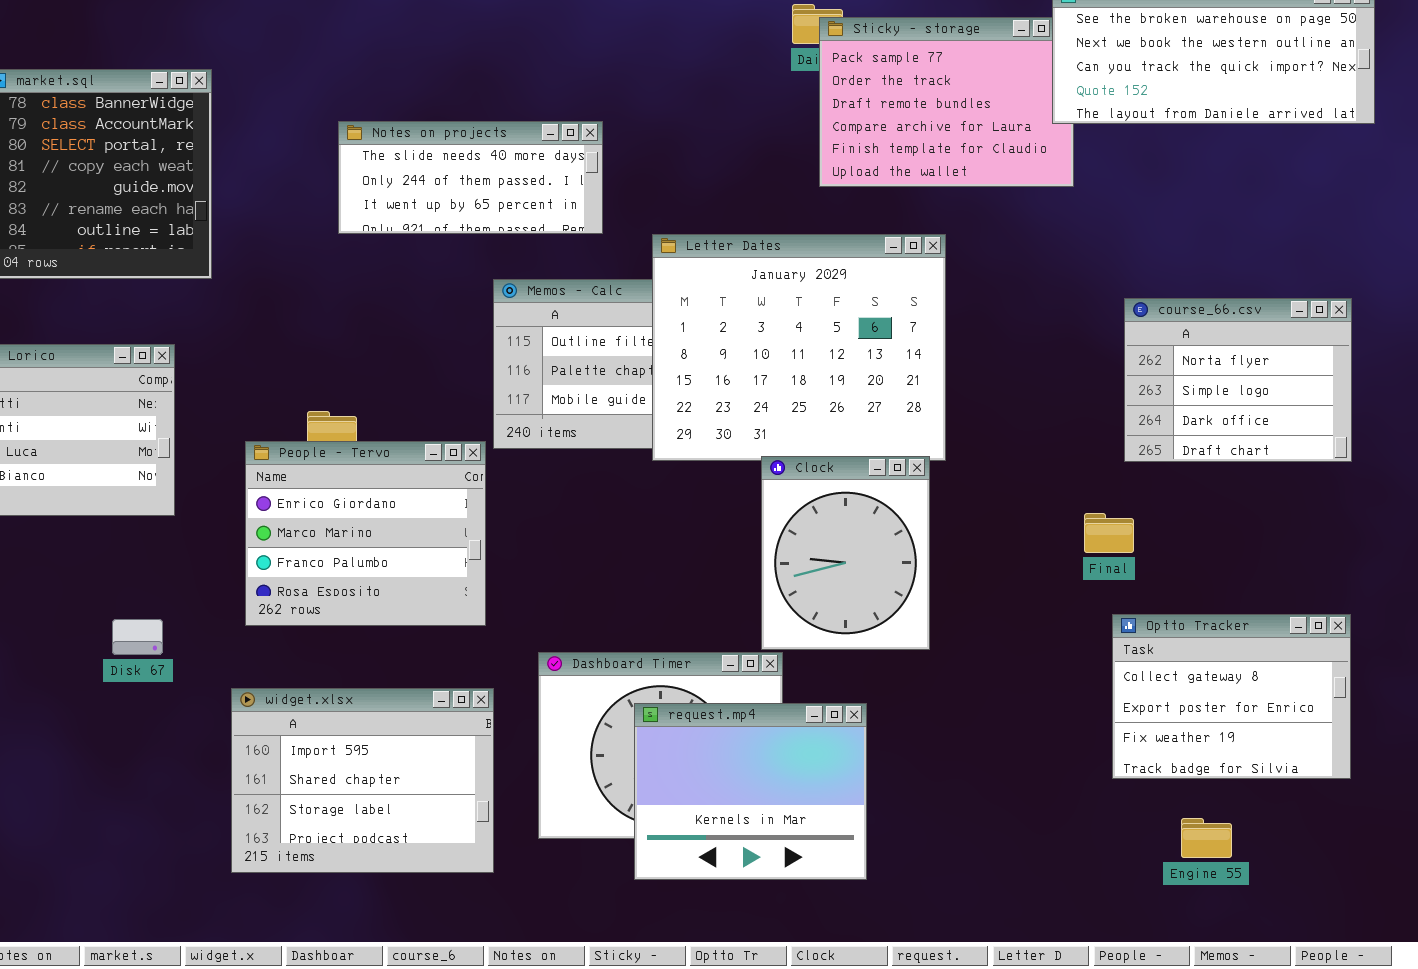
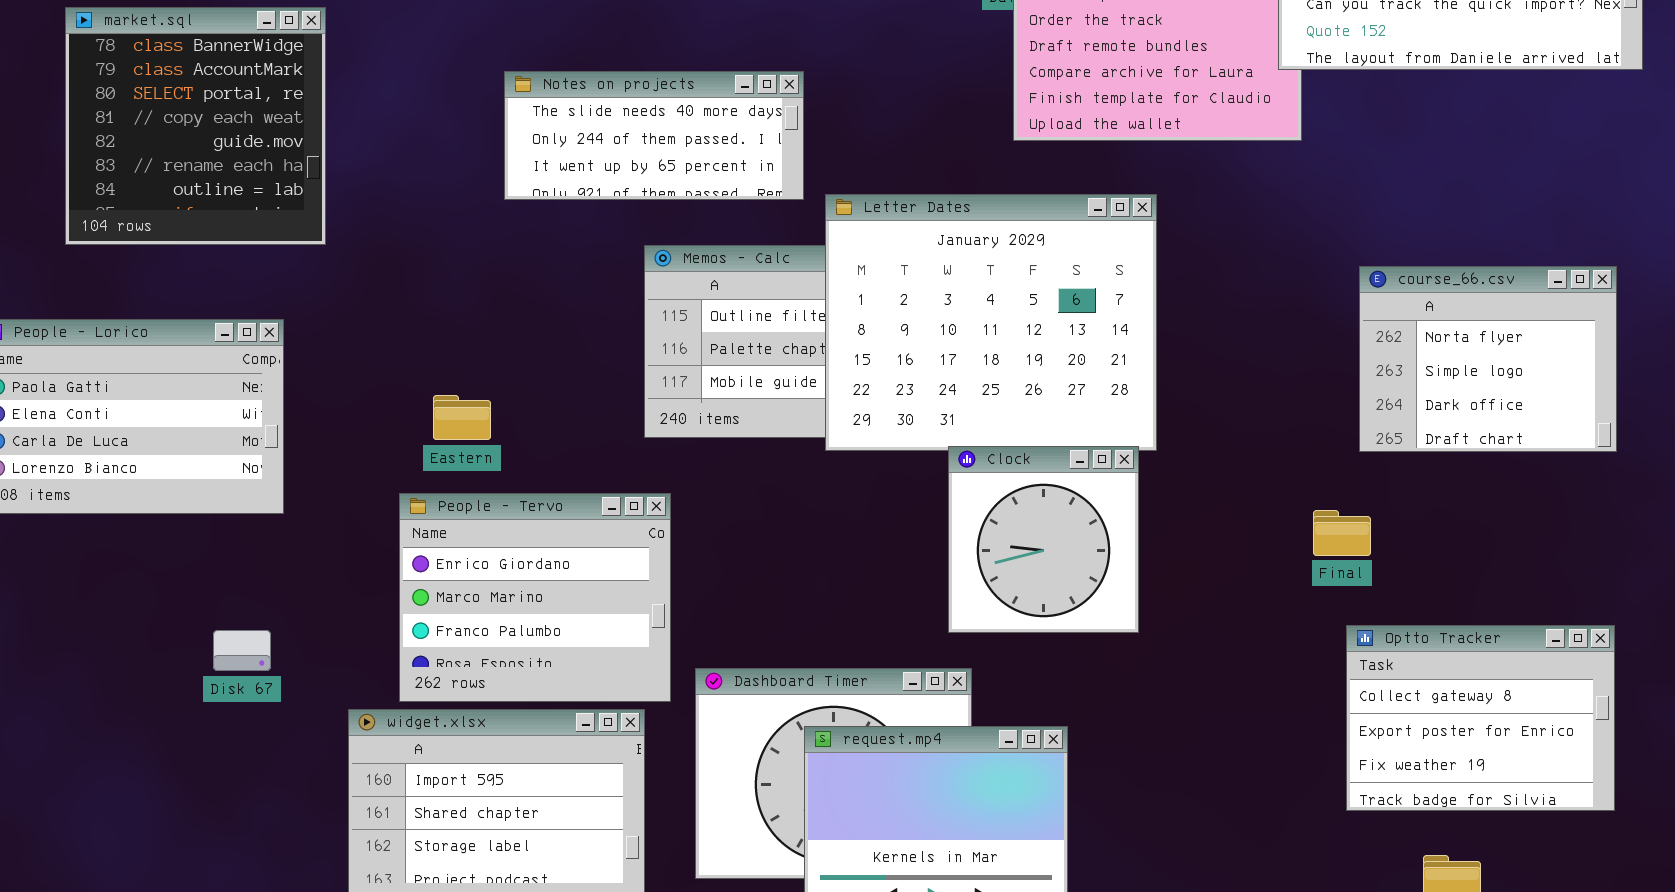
Notes on projects: [338,121,603,234] -> [504,71,804,200], moved
People - Tervo: [245,441,486,626] -> [399,493,671,702], moved
Clock: [761,456,930,650] -> [948,446,1139,633], resized

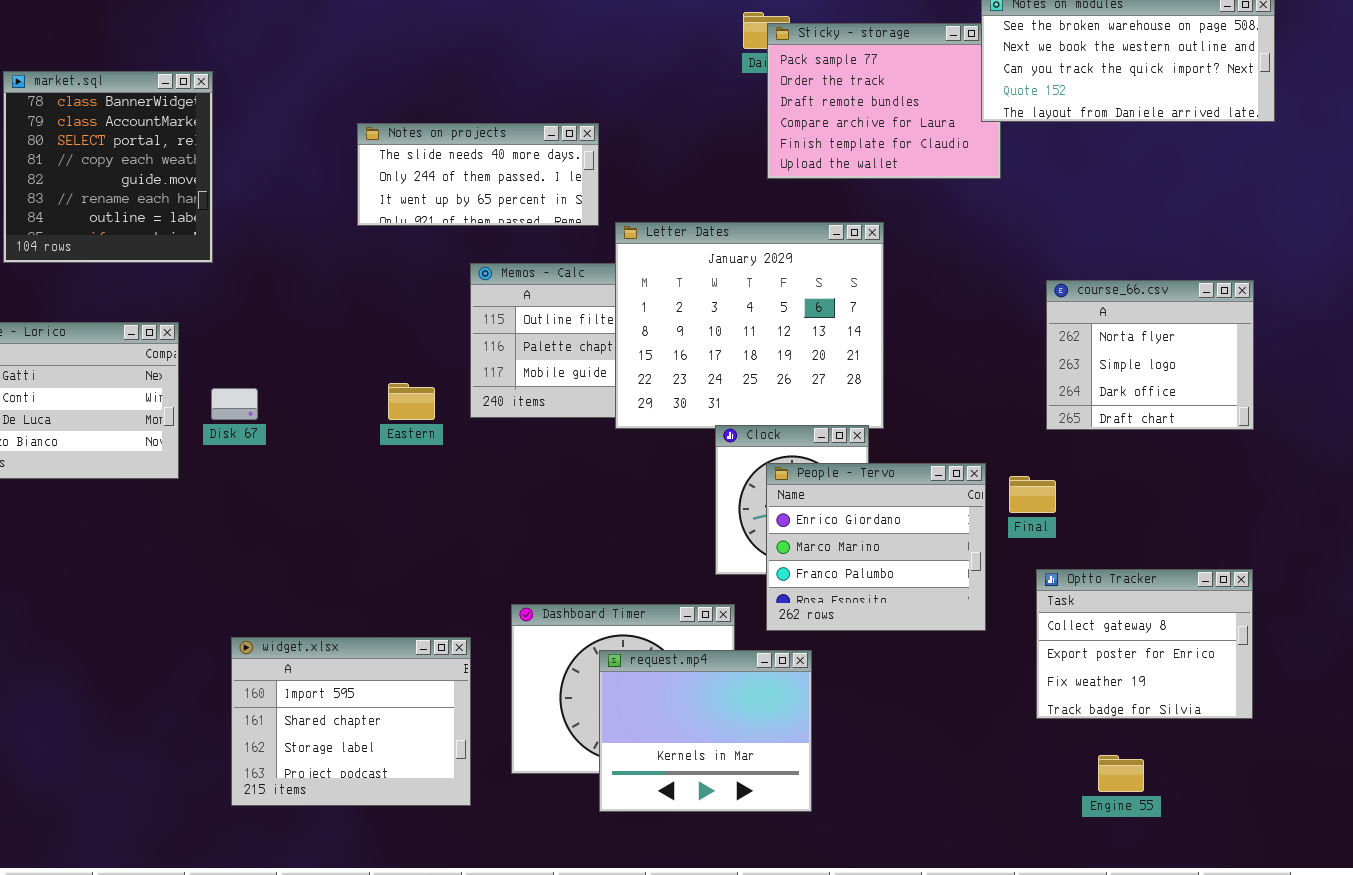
Eastern: [433,395,491,440] -> [388,383,435,420], moved
People - Tervo: [399,493,671,702] -> [766,463,986,631], moved
Disk 67: [213,630,271,671] -> [211,388,258,420], moved

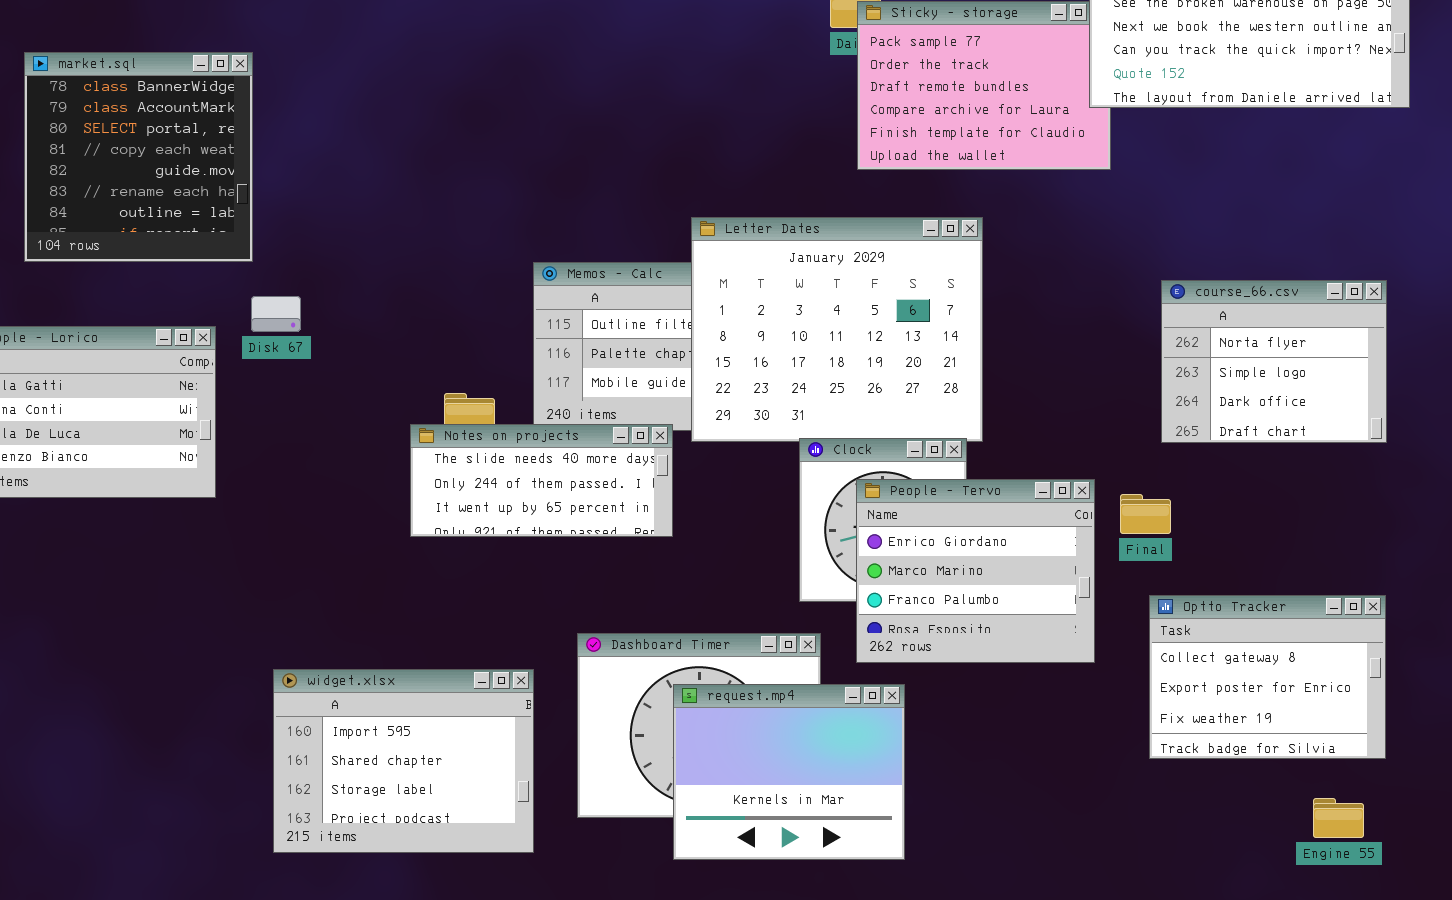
Notes on projects: [357,123,599,226] -> [410,424,673,537], moved
Disk 67: [211,388,258,420] -> [251,296,301,332], moved
Engine 55: [1098,755,1144,792] -> [1313,798,1364,838], moved

